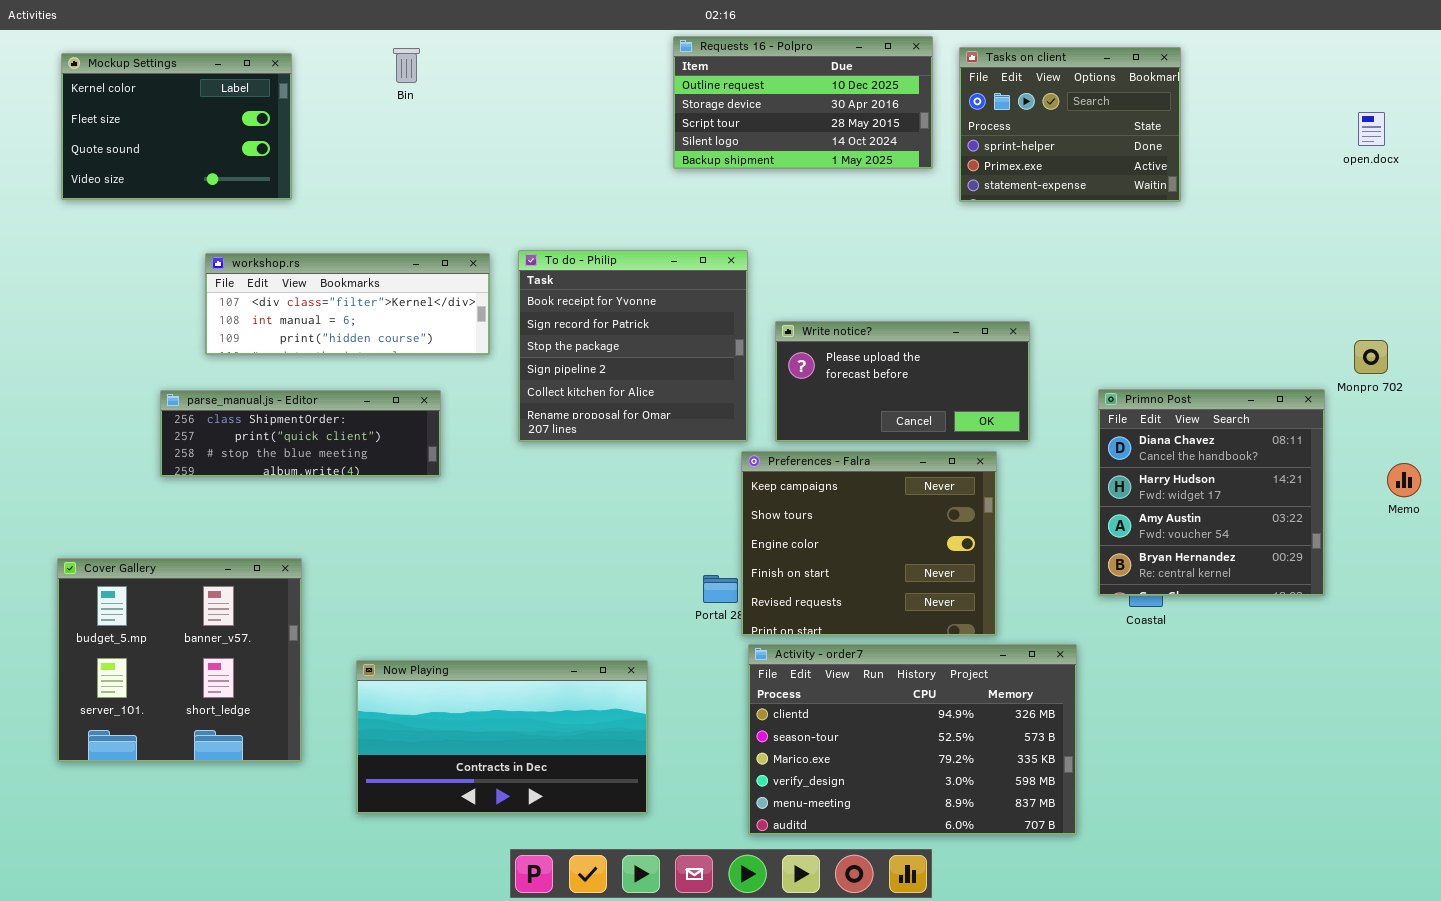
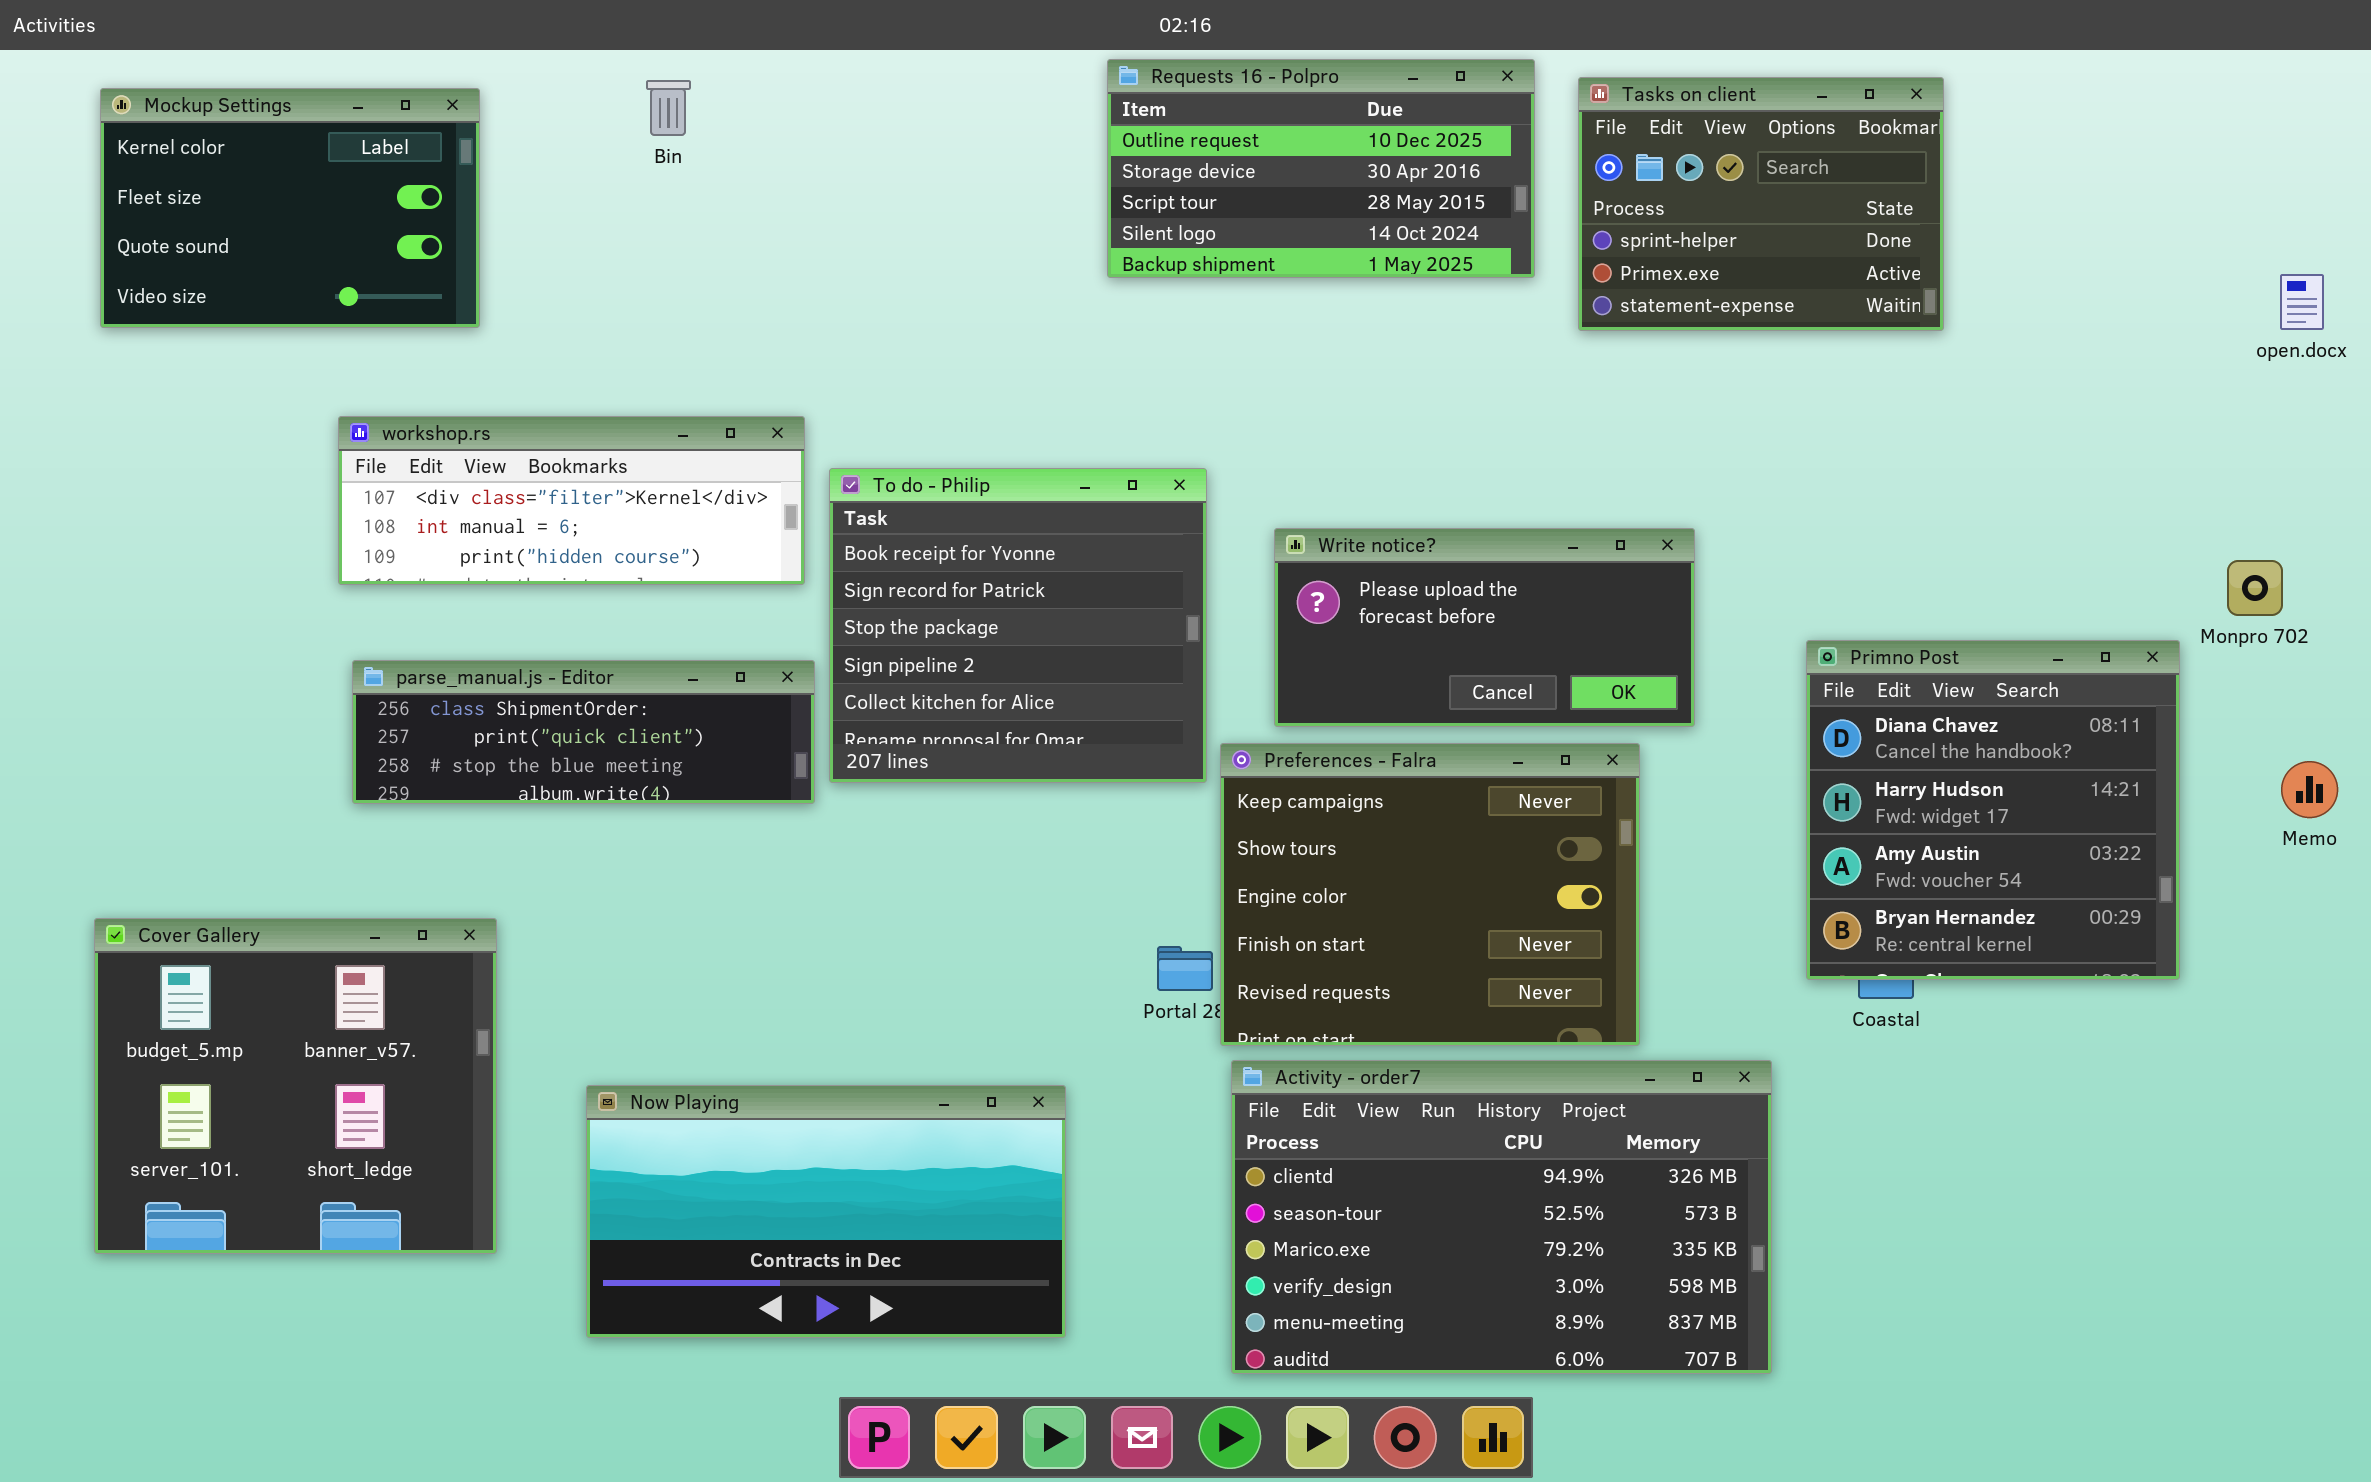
open.docx: [1358,112,1385,146] -> [2280,274,2324,330], moved
To do - Philip: [518,250,748,442] -> [829,468,1207,783], moved
parse_manual.js - Editor: [160,390,441,477] -> [352,660,815,804], moved

